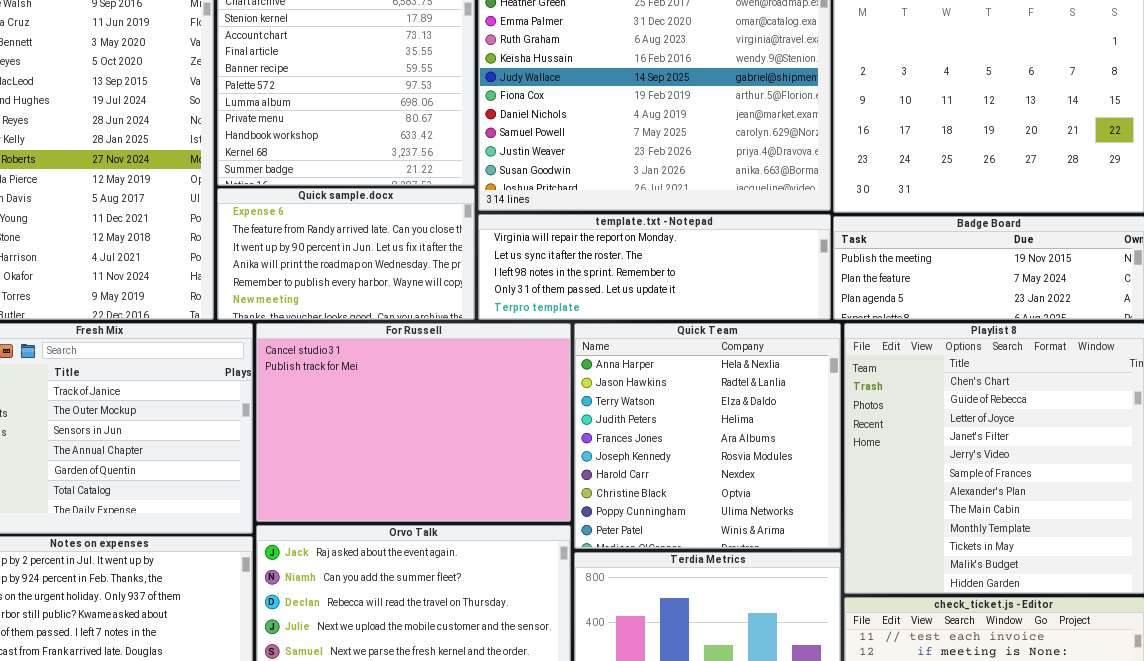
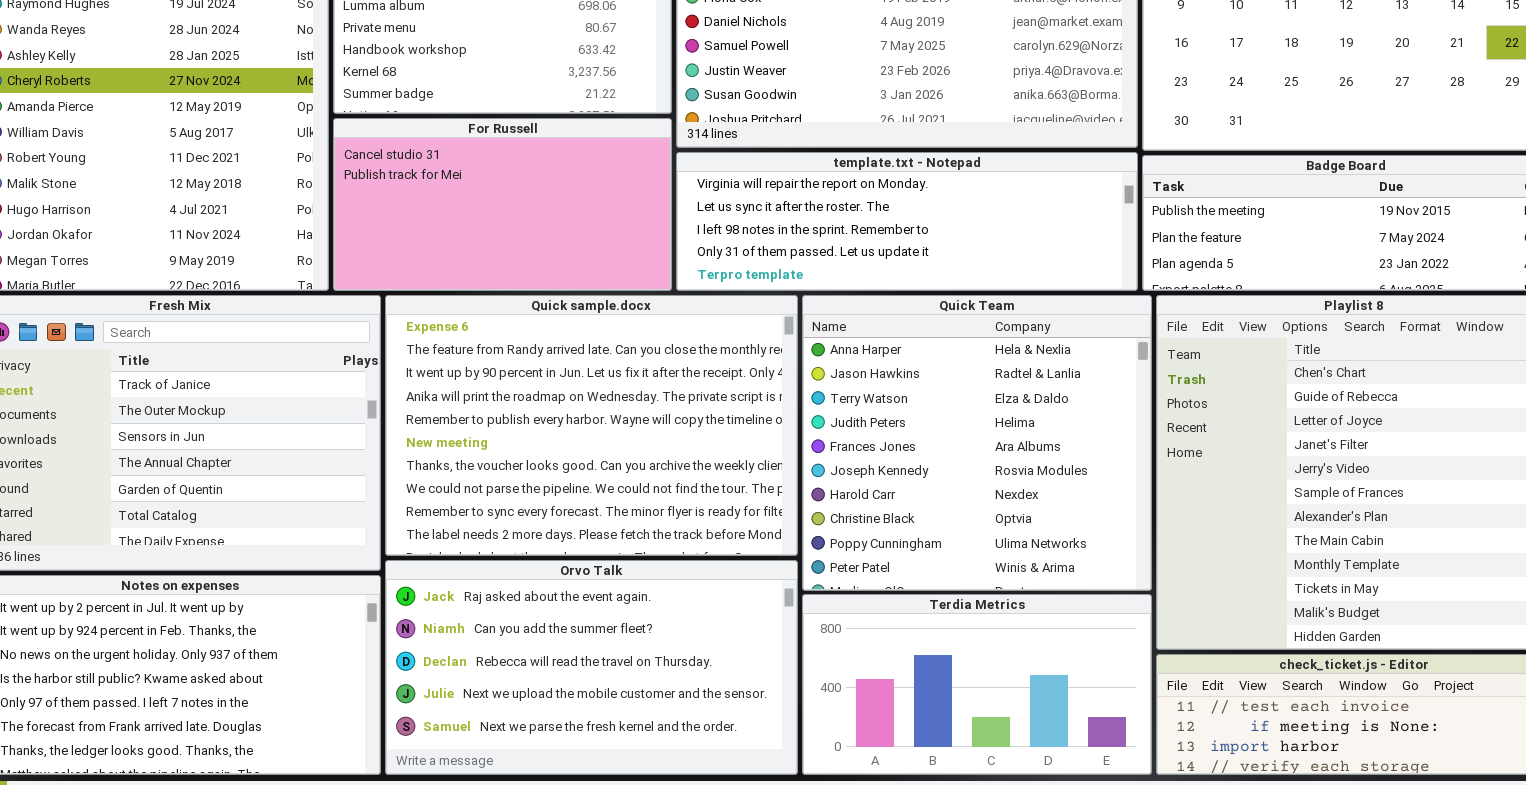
Quick sample.docx: [217,188,475,320] -> [385,295,798,556], moved, resized
For Russell: [256,323,571,522] -> [333,118,672,291], moved, resized

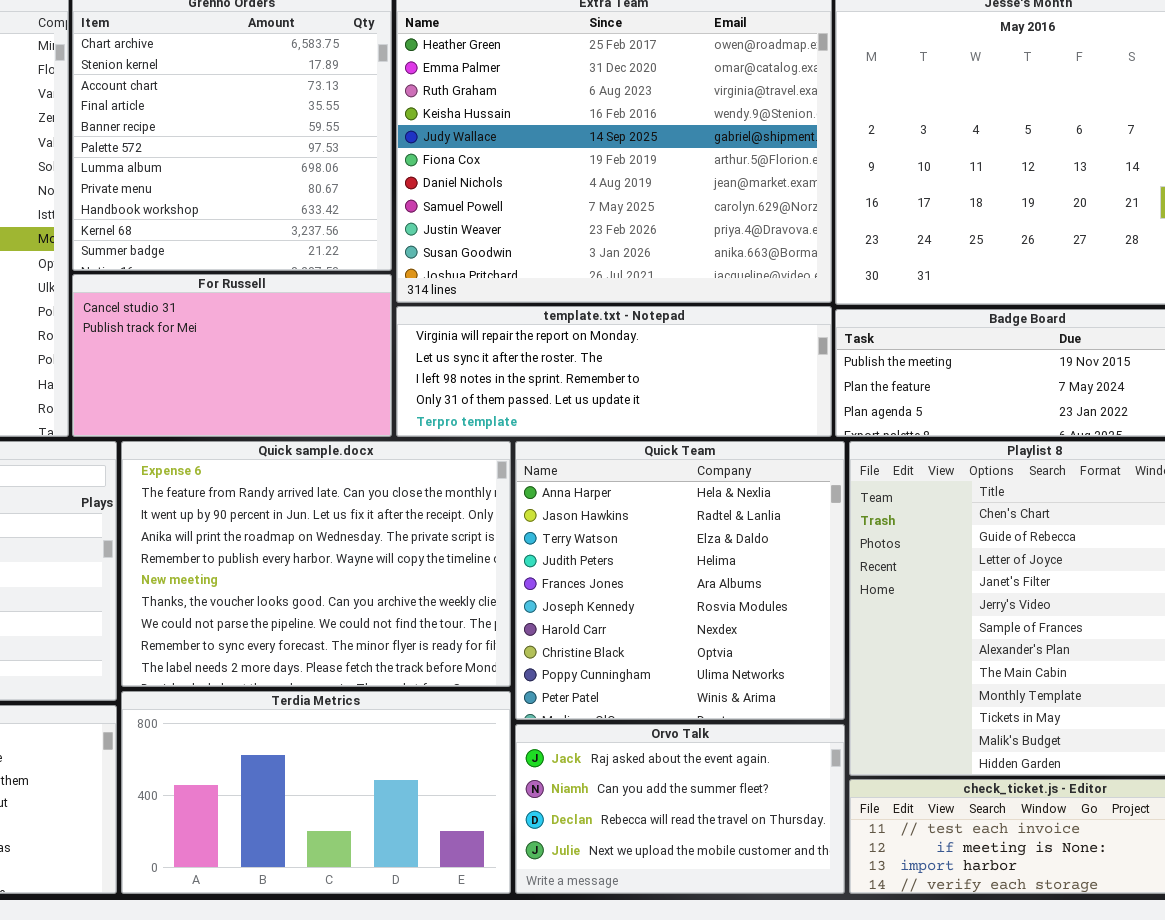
Orvo Talk: [385,560,798,775] -> [515,724,845,894], moved, resized
Terdia Metrics: [802,594,1152,775] -> [121,691,511,894], moved, resized

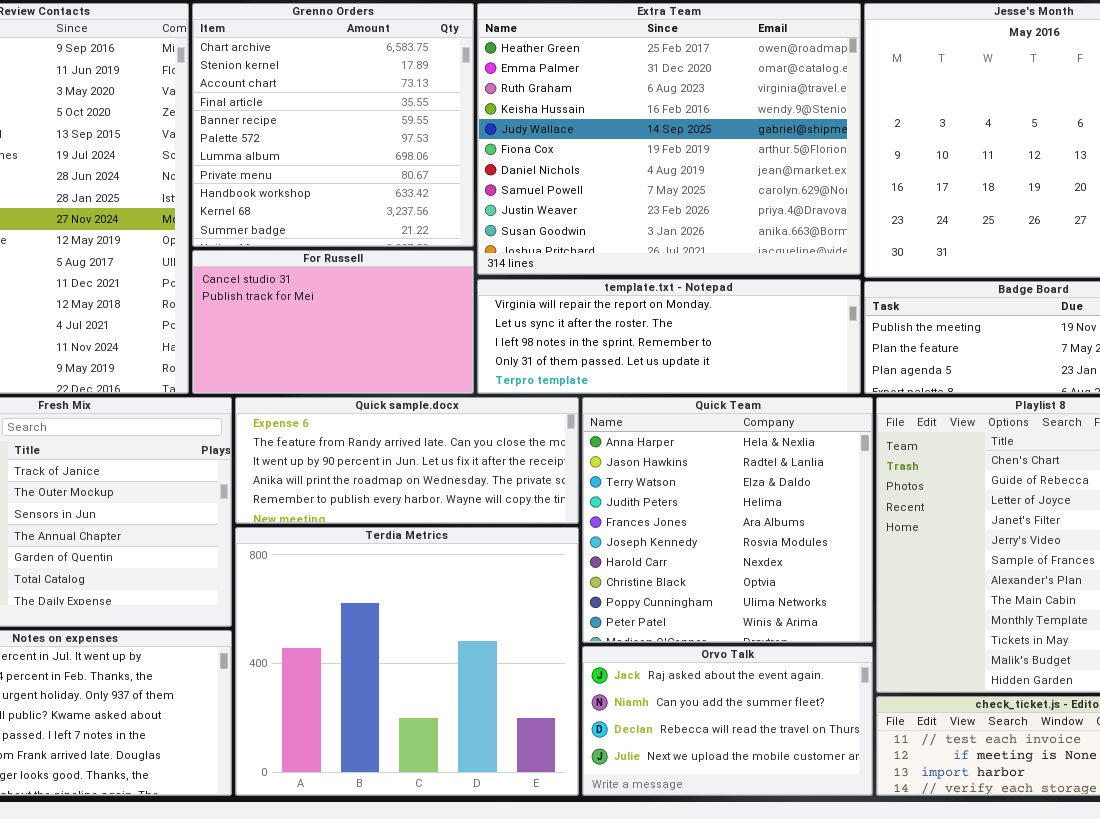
Quick sample.docx: [121,441,511,687] -> [235,397,579,524], resized
Terdia Metrics: [121,691,511,894] -> [235,527,579,796], resized

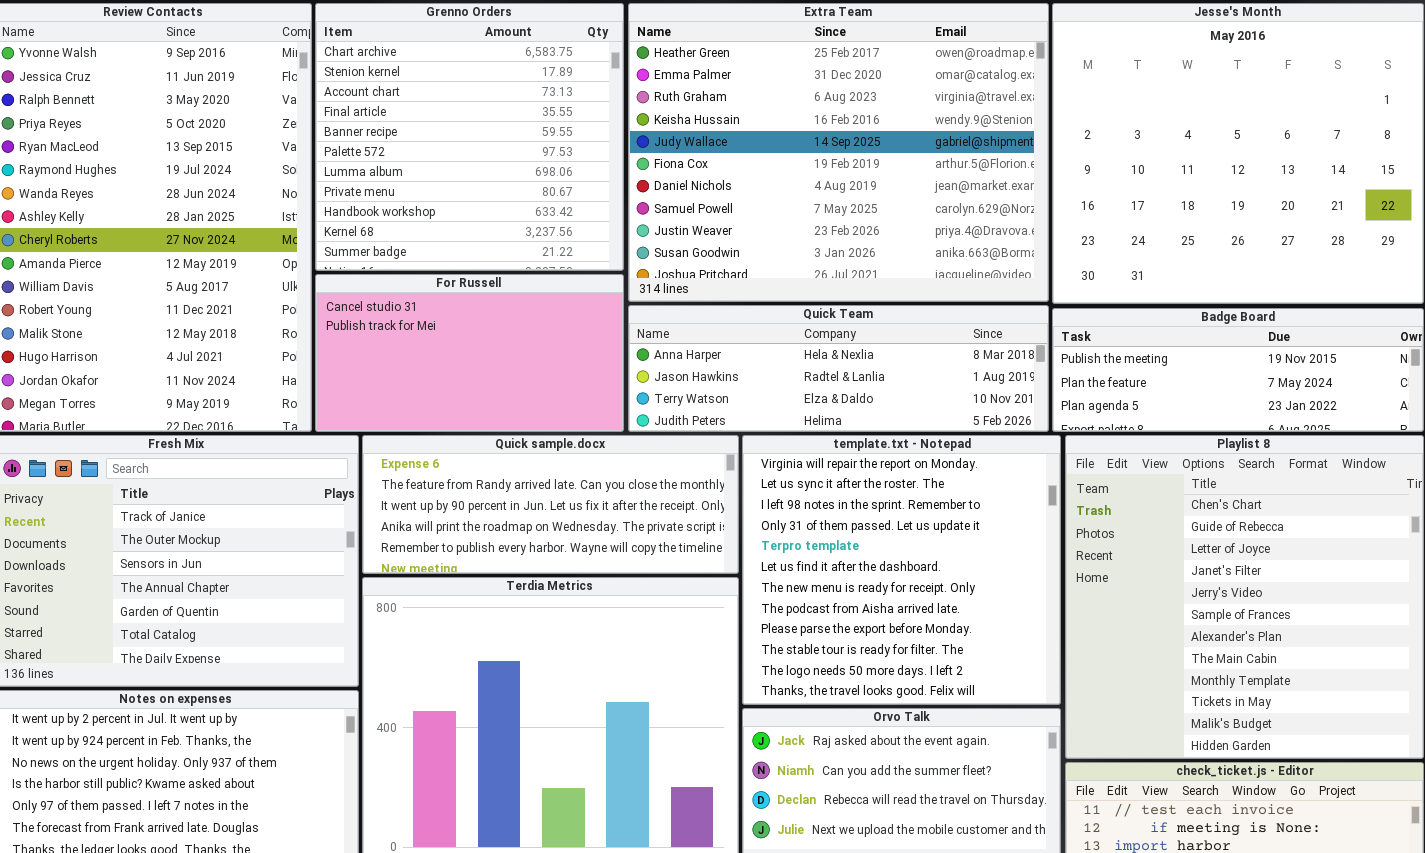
template.txt - Notepad: [477,279,861,394] -> [742,435,1061,705], moved, resized
Quick Team: [582,397,873,643] -> [628,305,1049,432], moved, resized

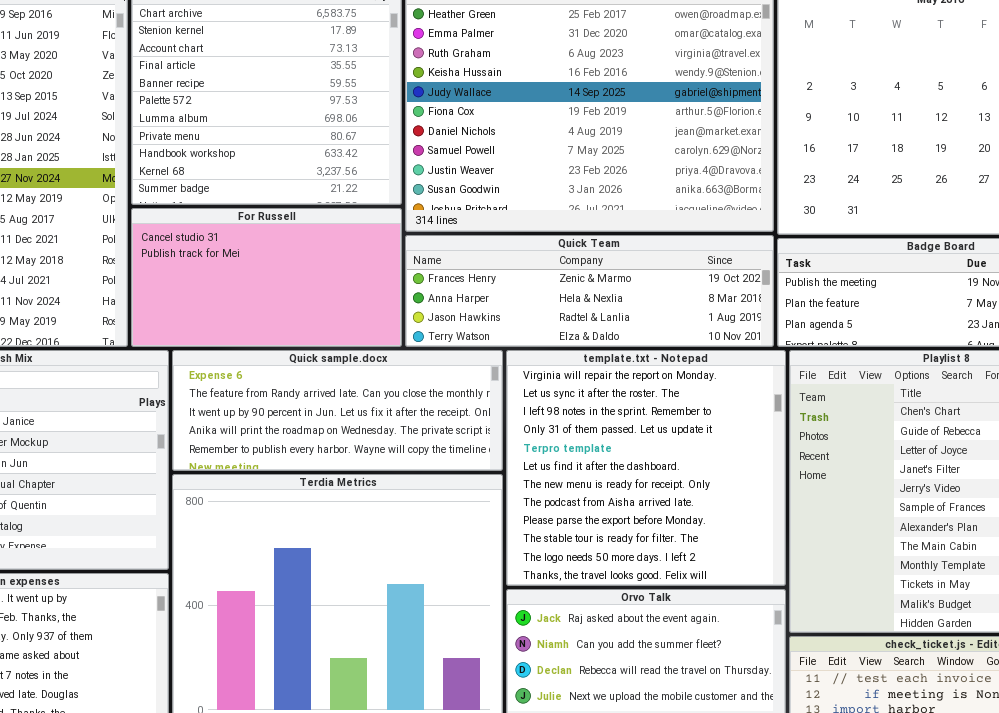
Quick Team: [628,305,1049,432] -> [405,235,774,347], scrolled up 1 row

